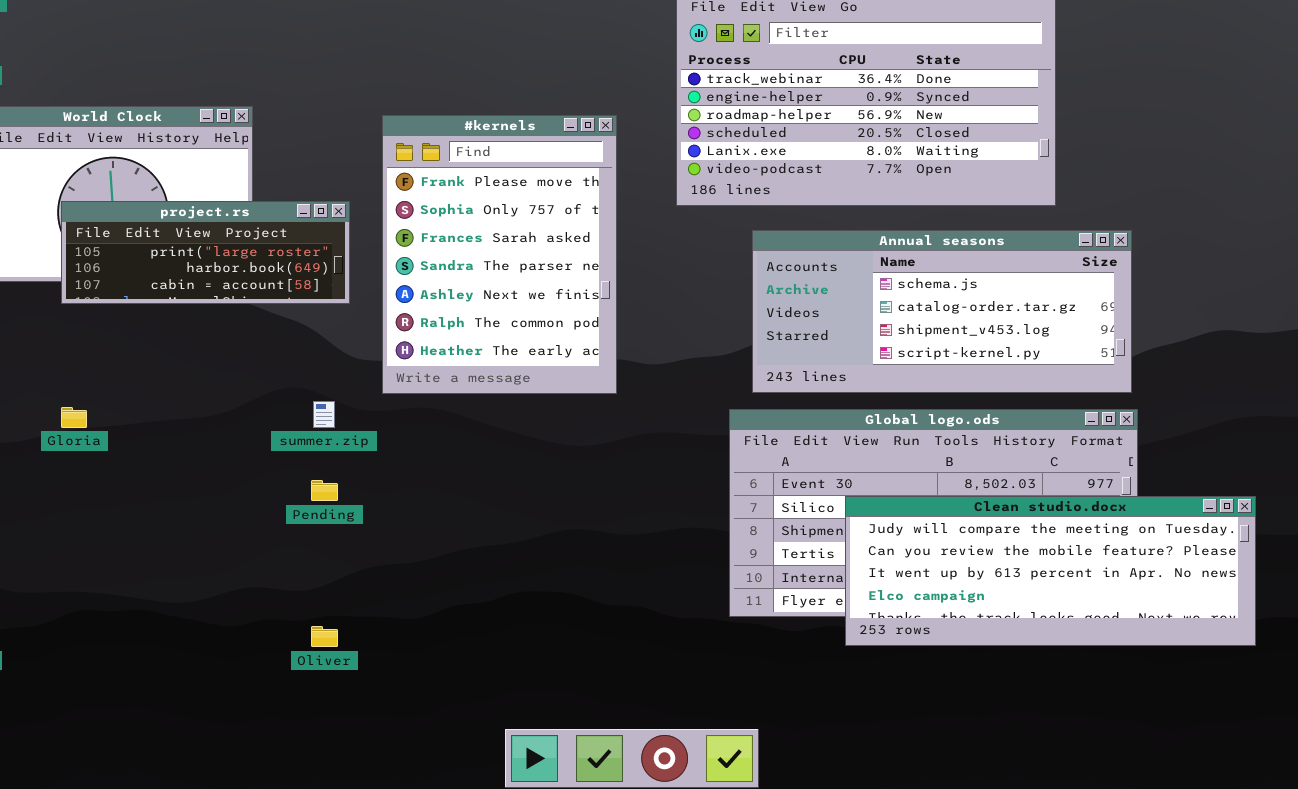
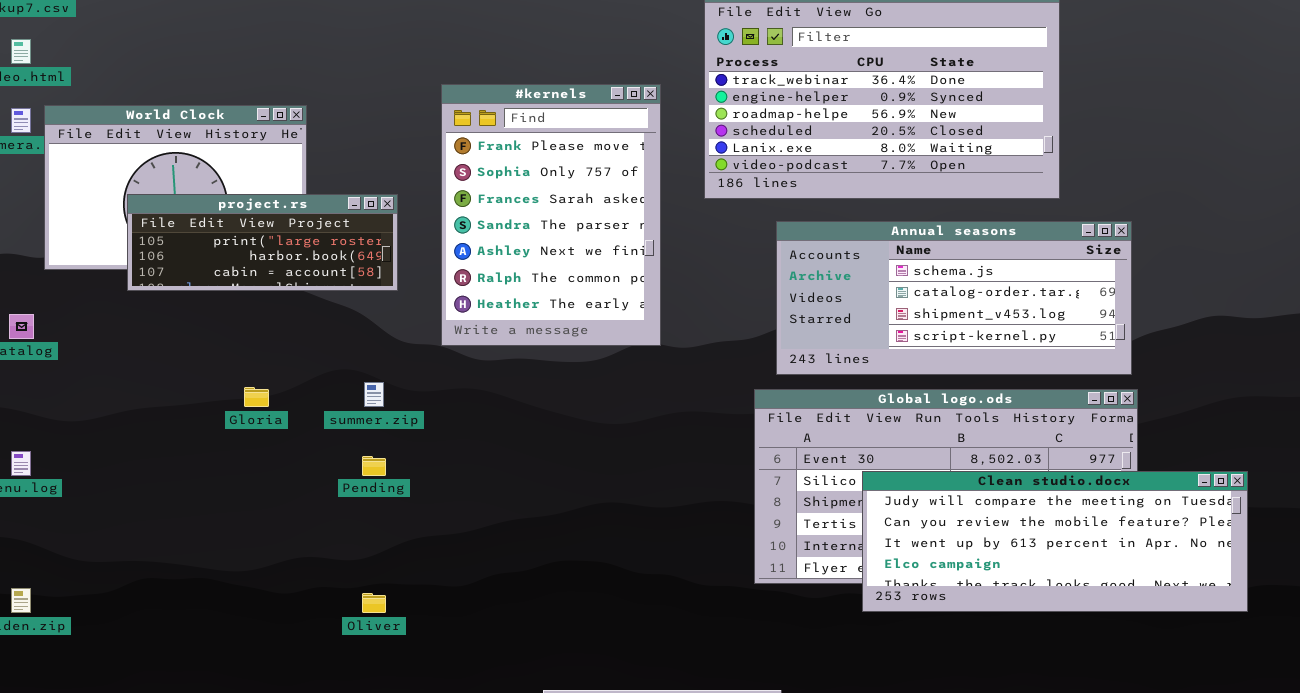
#kernels: [382,115,617,394] -> [441,84,661,346], moved
Gloria: [61,407,87,428] -> [244,387,269,407], moved

